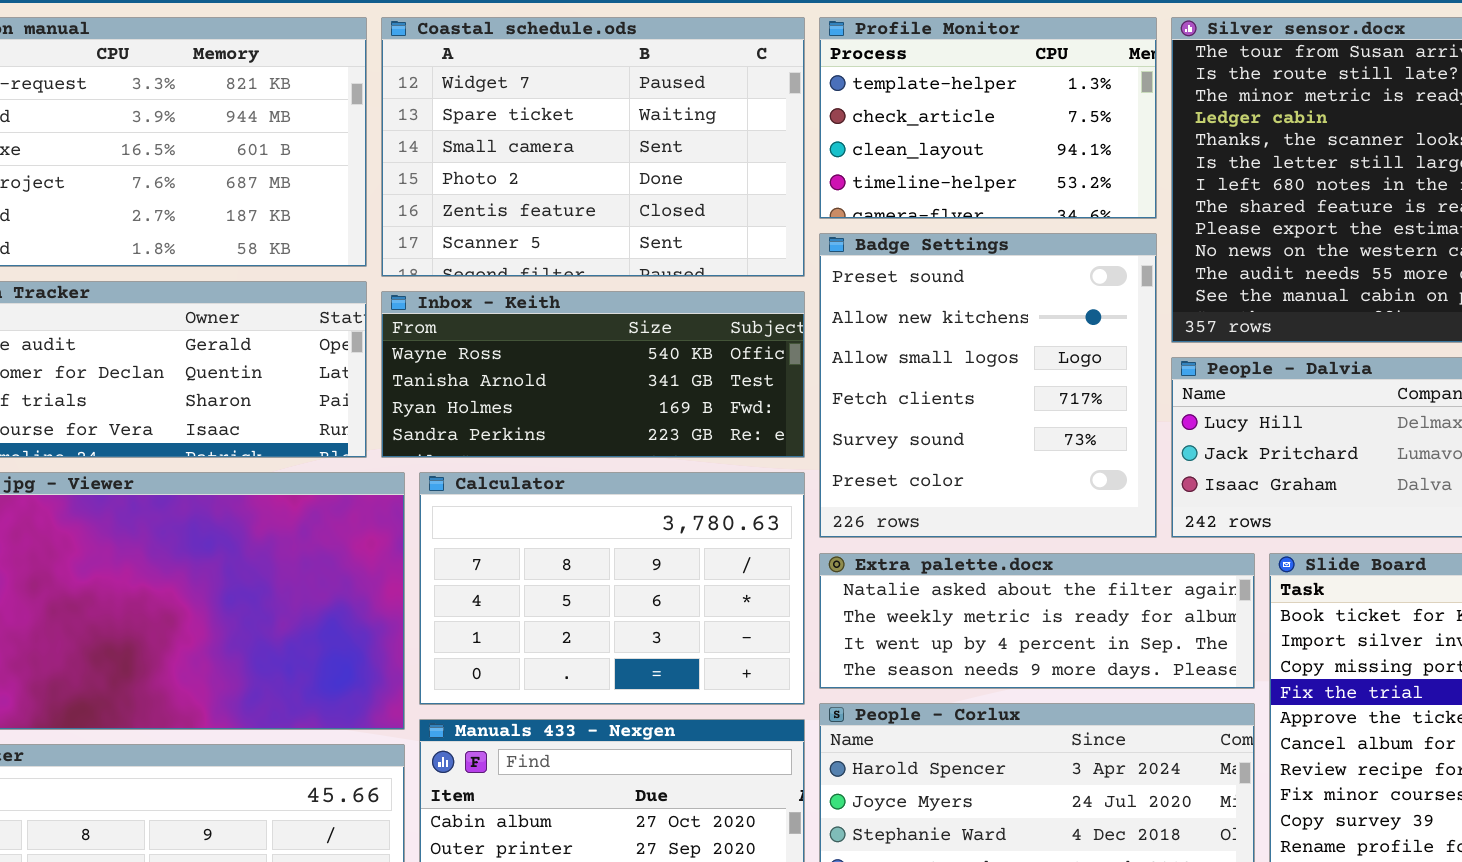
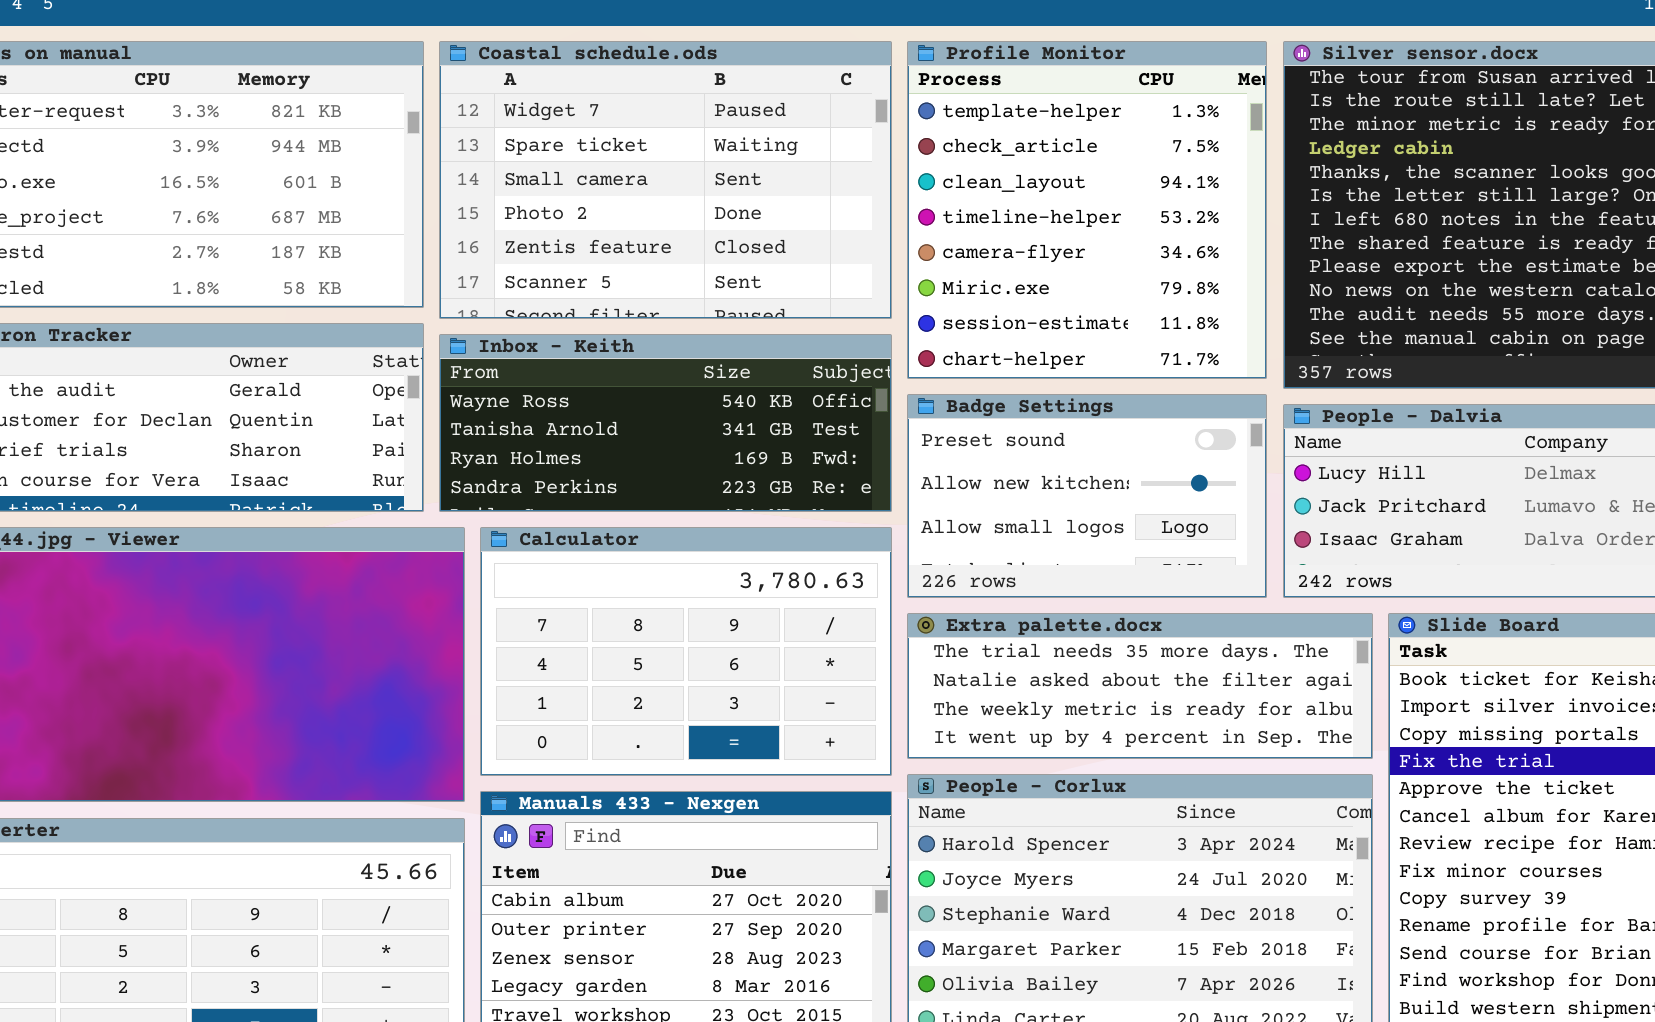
Profile Monitor: [819,17,1157,219] -> [907,41,1267,379], resized
Badge Settings: [819,233,1157,538] -> [907,394,1267,598], resized
Extra palette.docx: [819,553,1255,689] -> [907,613,1373,759], scrolled up 1 row

